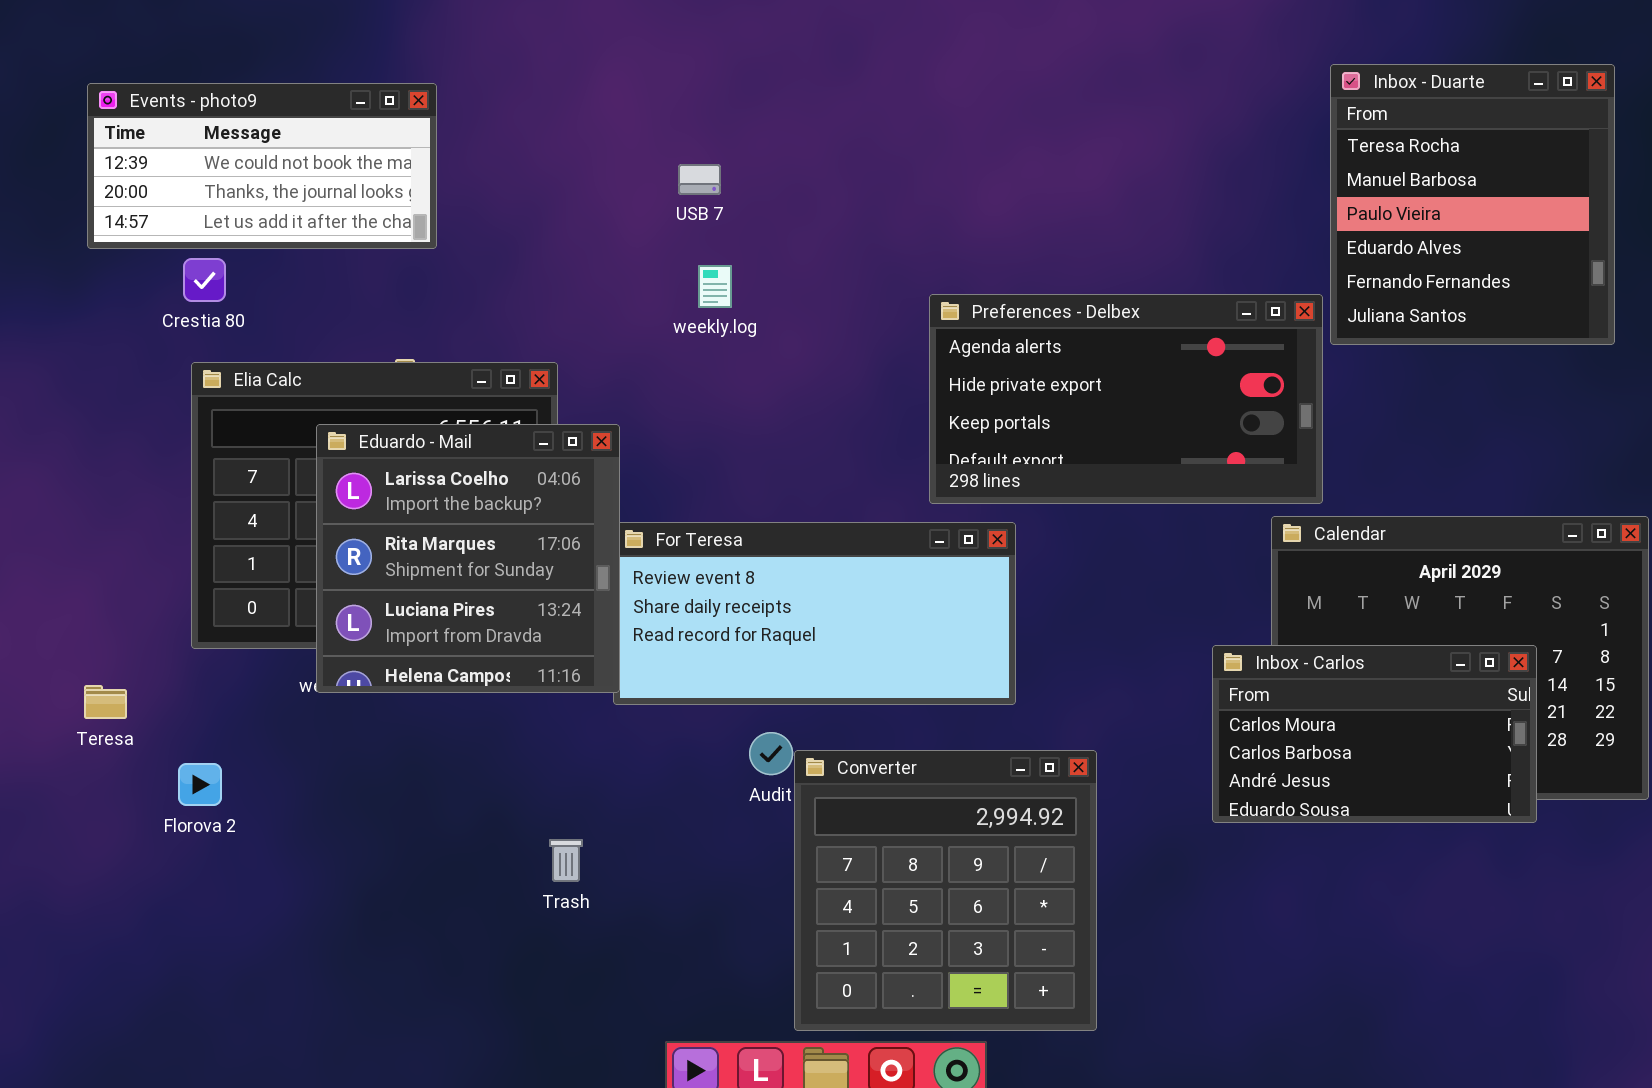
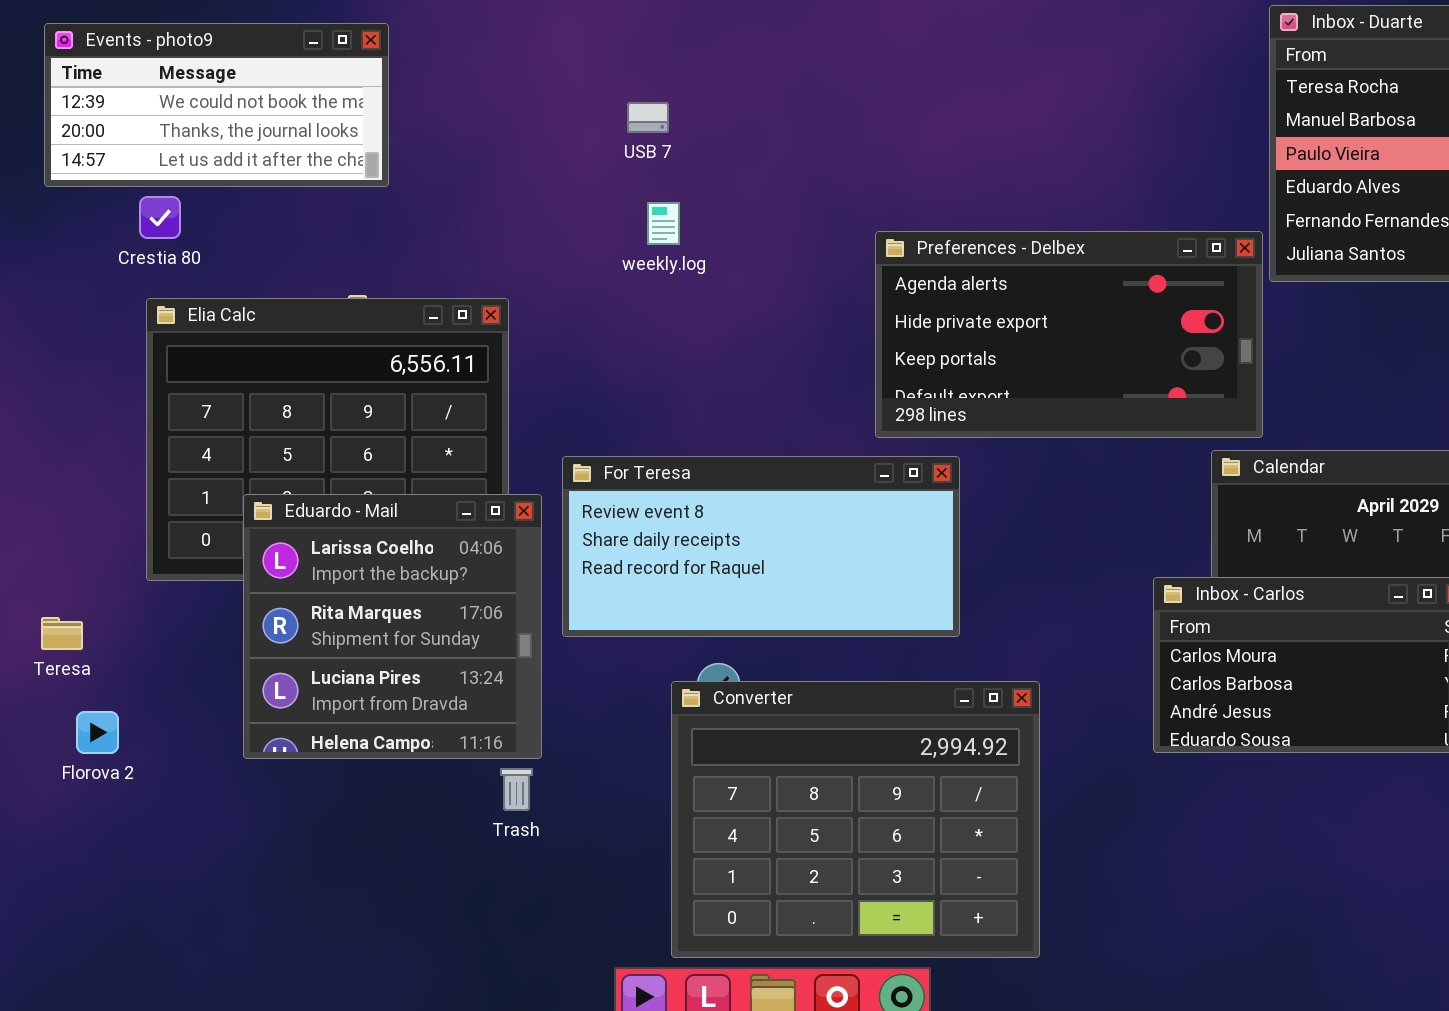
Eduardo - Mail: [316,424,620,693] -> [243,494,542,759], moved
Converter: [794,750,1097,1031] -> [671,681,1040,958], resized
Florova 2: [178,763,222,806] -> [76,711,119,754], moved

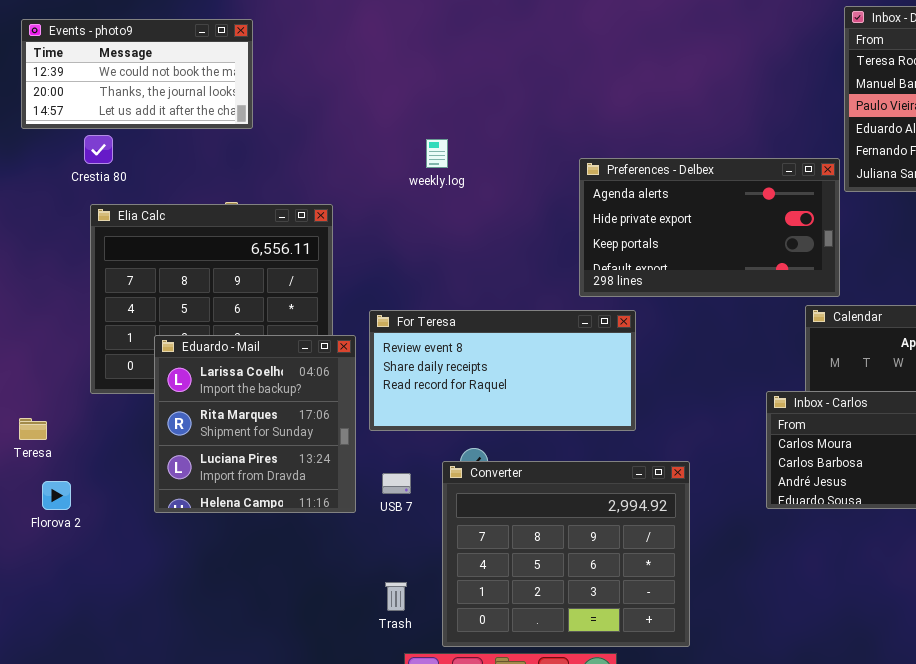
USB 7: [627,102,669,133] -> [382,473,411,494], moved
Trash: [500,768,533,811] -> [385,582,407,611], moved

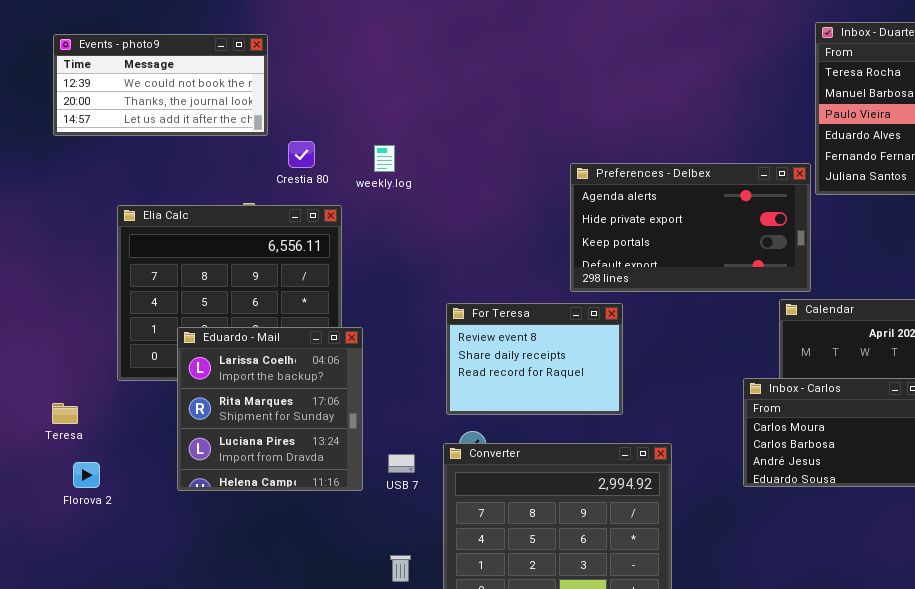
Crestia 80: [84,135,113,164] -> [288,141,315,168], moved
weekly.log: [426,139,448,168] -> [374,145,395,172], moved
For Teresa: [369,310,636,431] -> [446,303,623,415], resized

